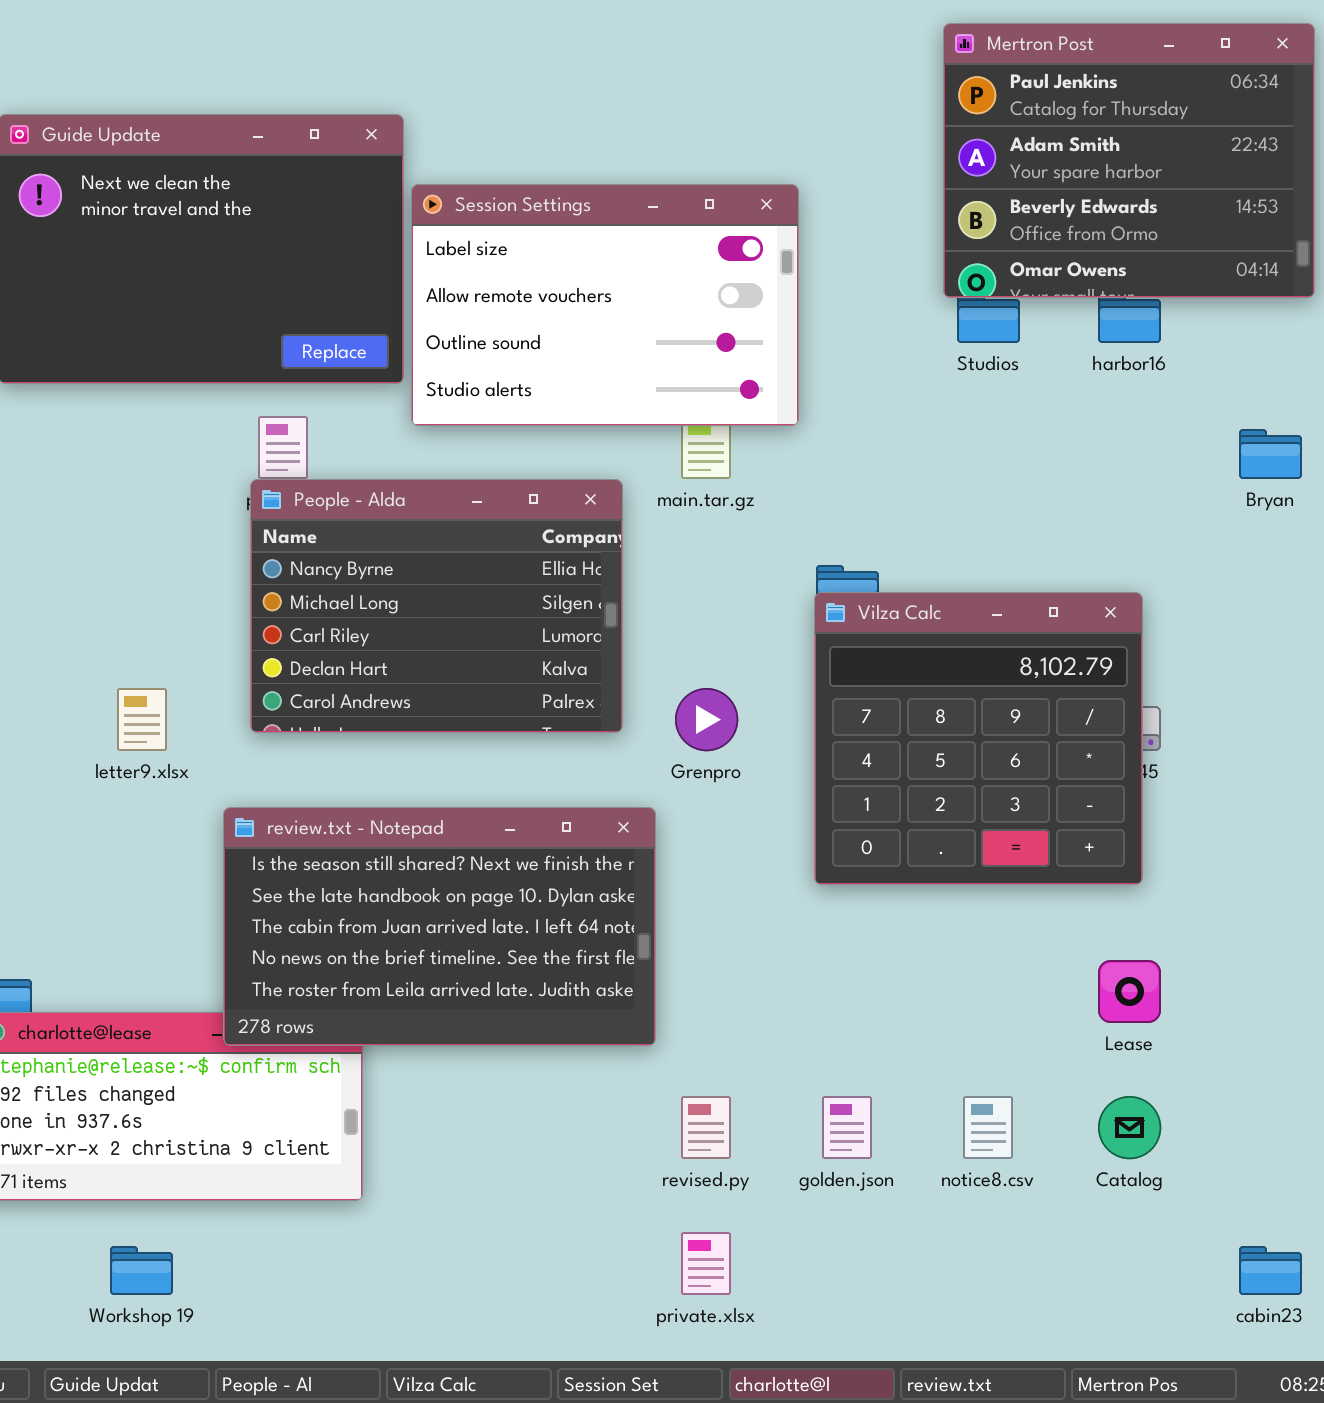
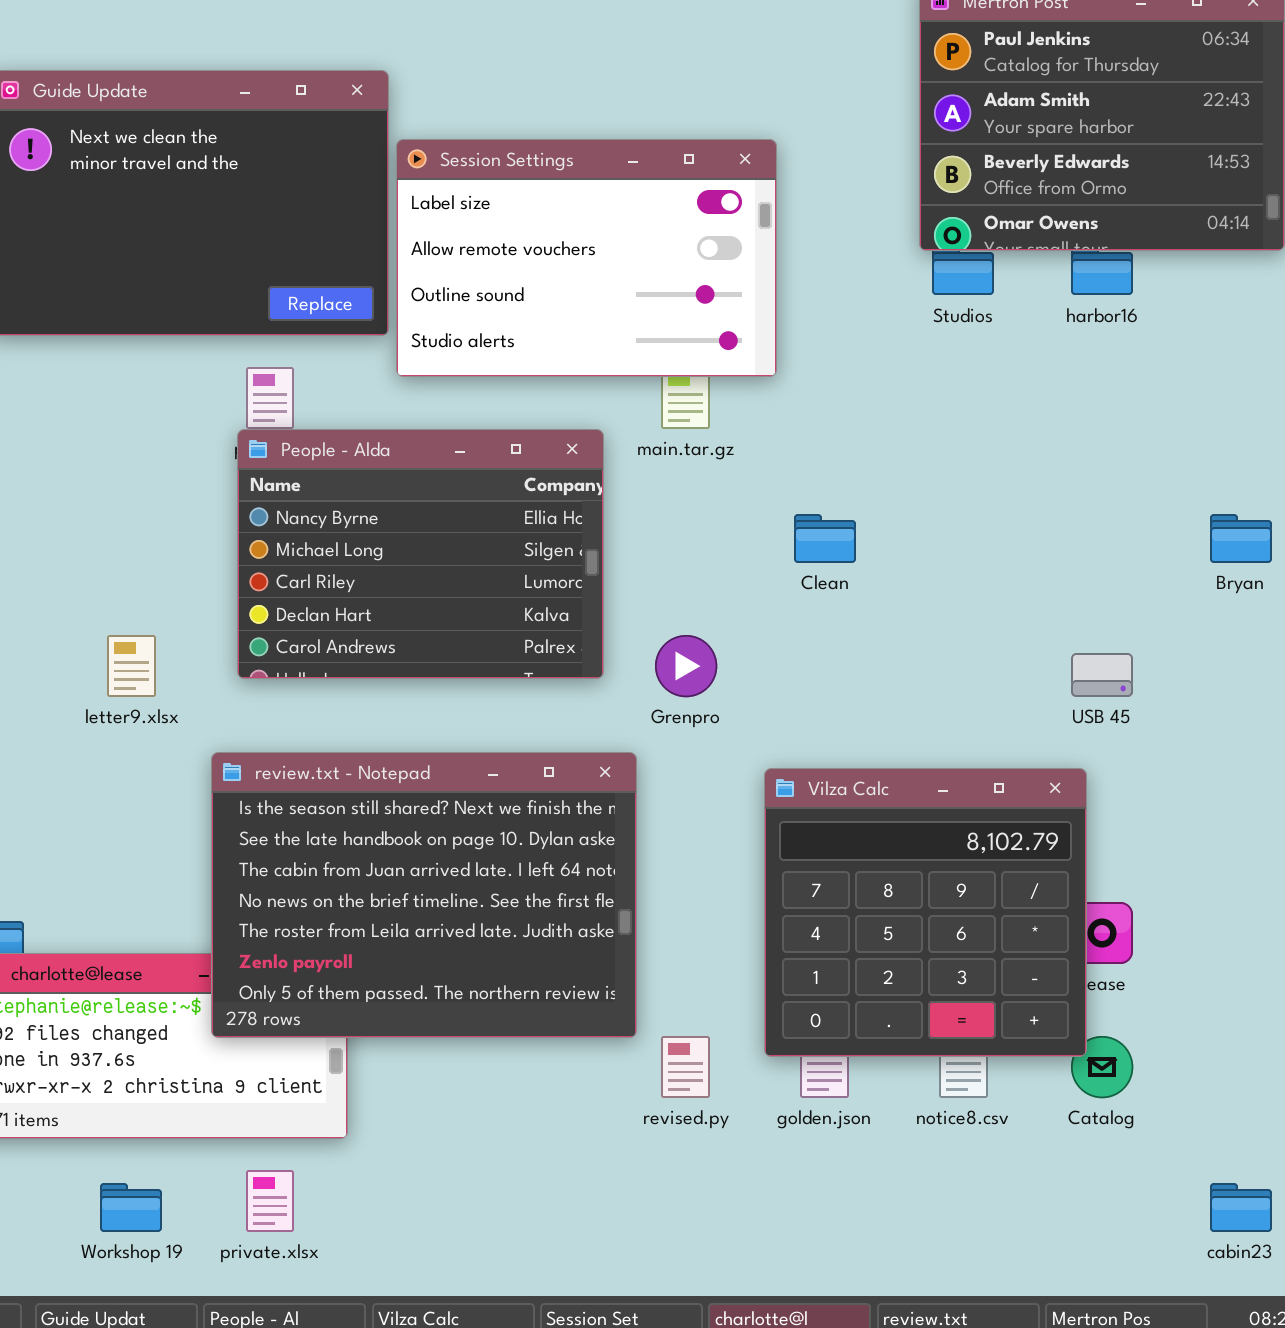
Bryan: [1239,429,1302,479] -> [1210,514,1272,563], moved
Vilza Calc: [814,592,1143,885] -> [764,768,1087,1057], moved
review.txt - Notepad: [223,807,656,1046] -> [211,752,637,1038], resized
private.xlsx: [681,1232,731,1295] -> [246,1170,294,1232], moved

